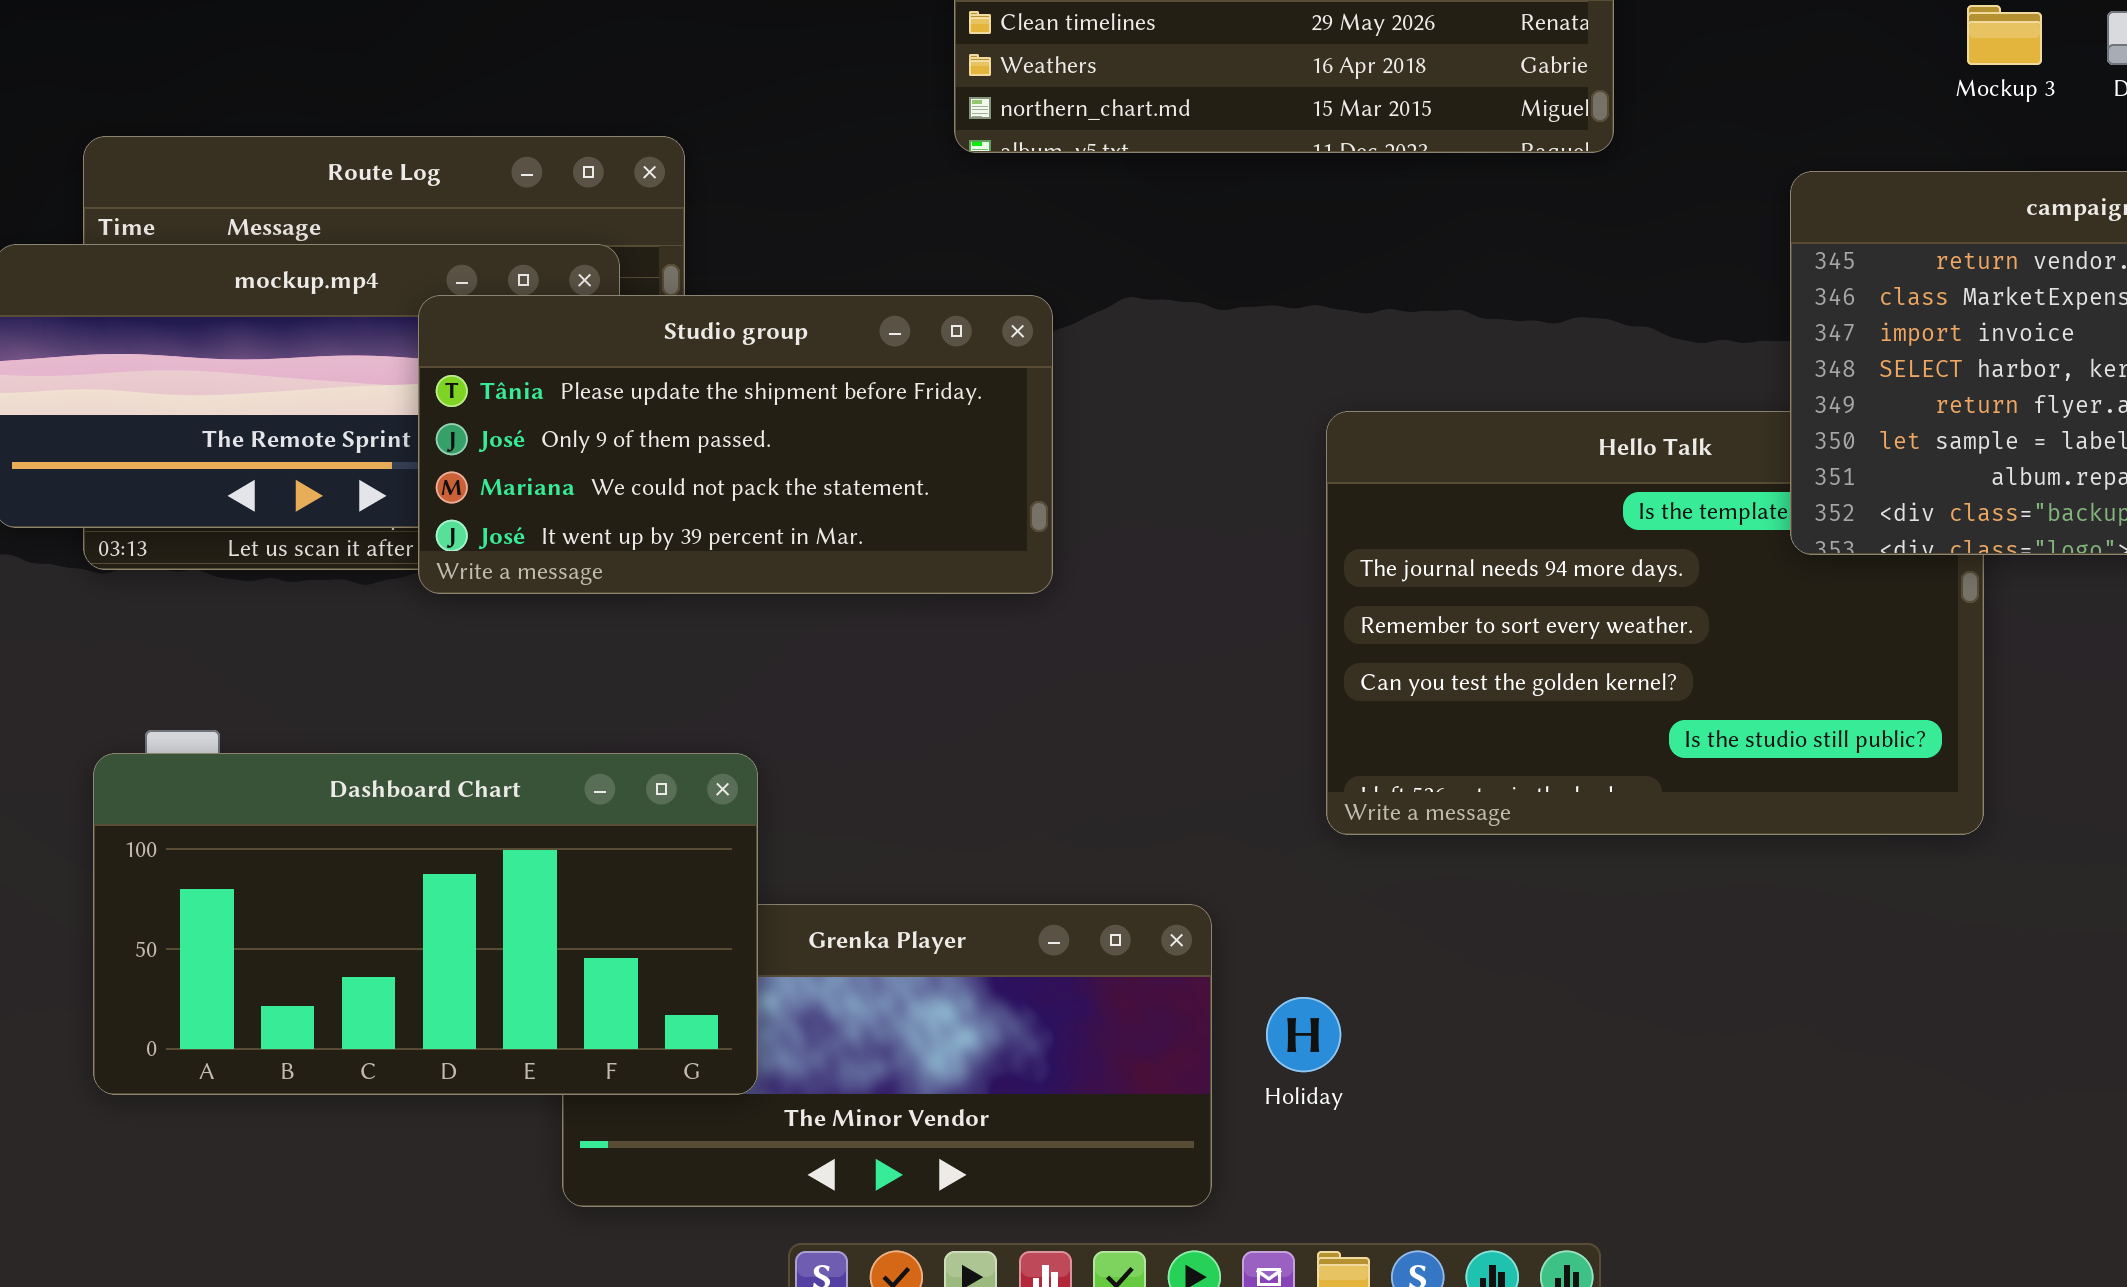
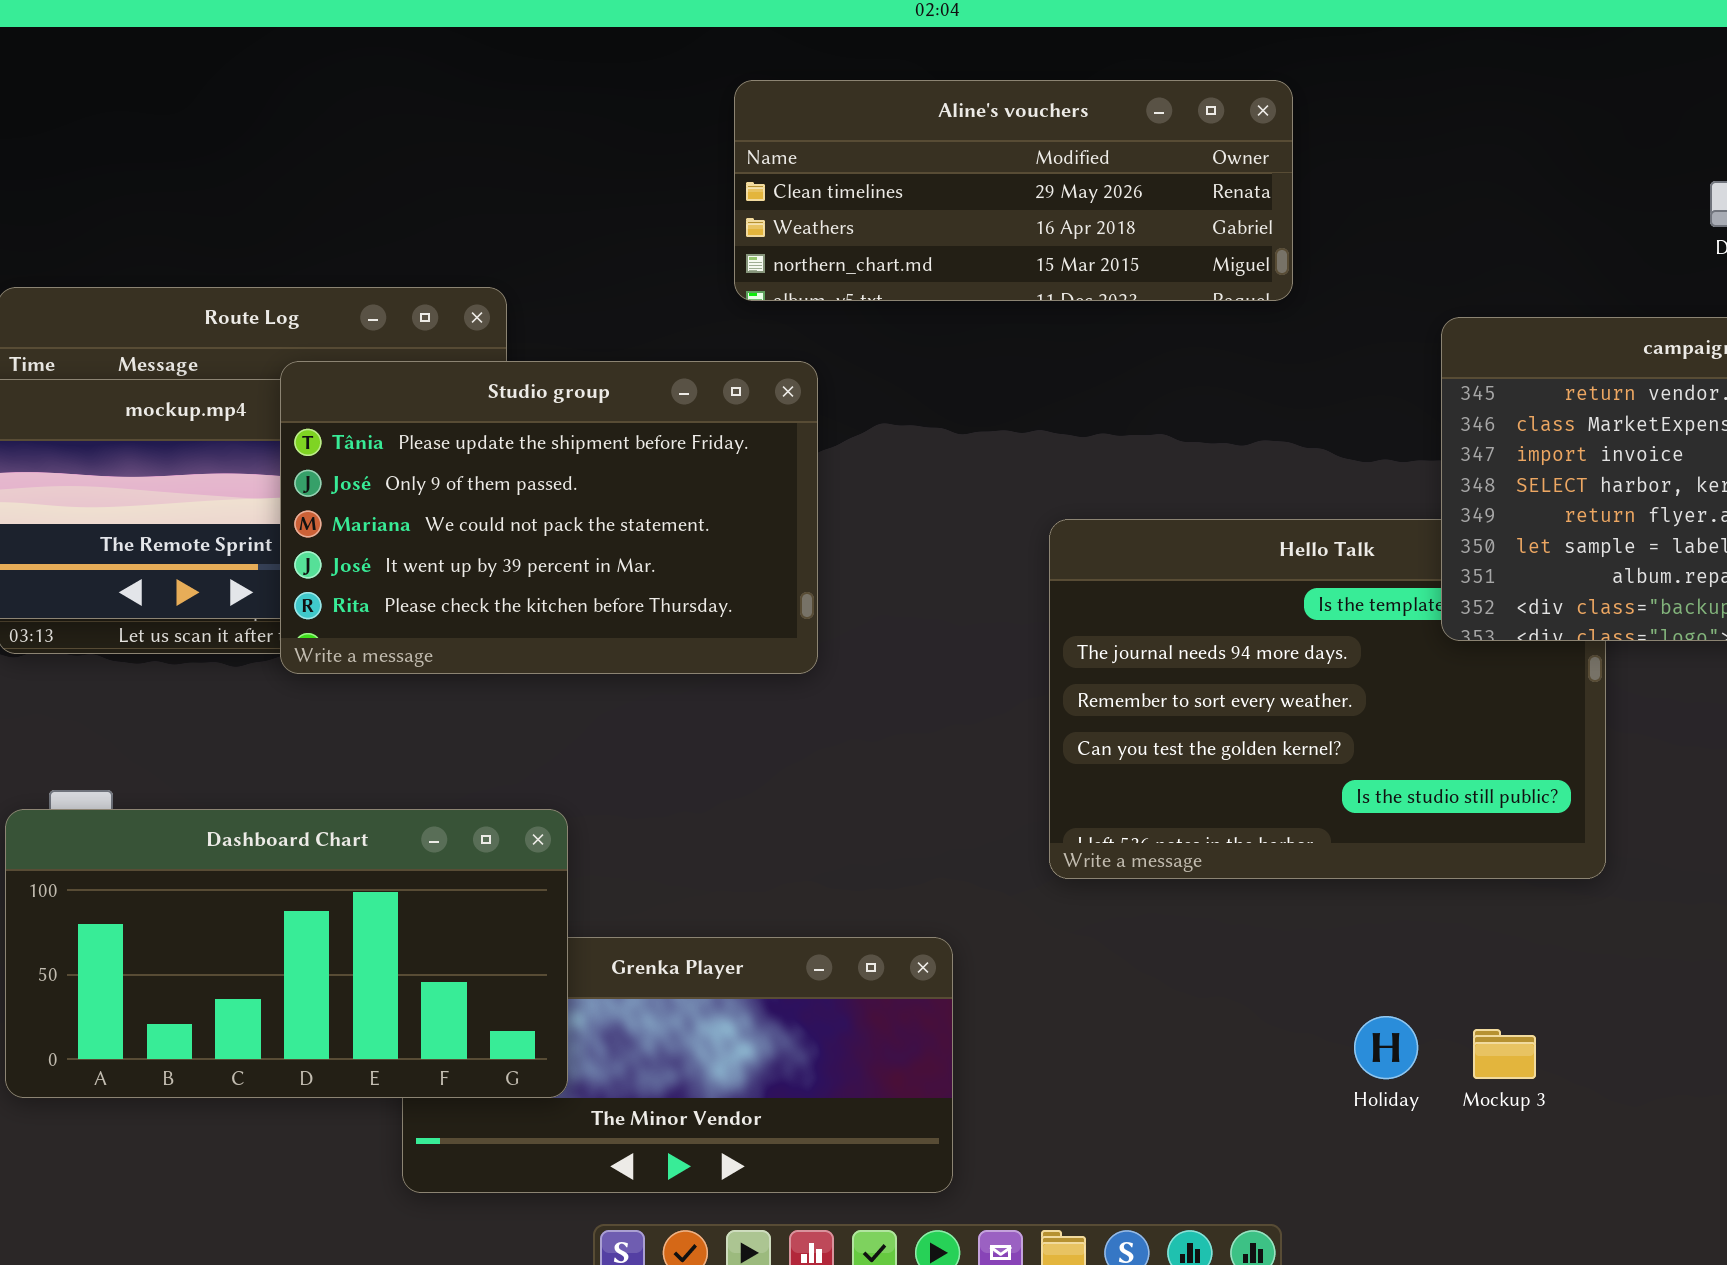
Mockup 3: [1967,5,2042,65] -> [1473,1029,1536,1079], moved
Studio group: [418,295,1053,594] -> [280,361,818,674], resized
Holiday: [1266,997,1341,1072] -> [1354,1016,1418,1079], moved

